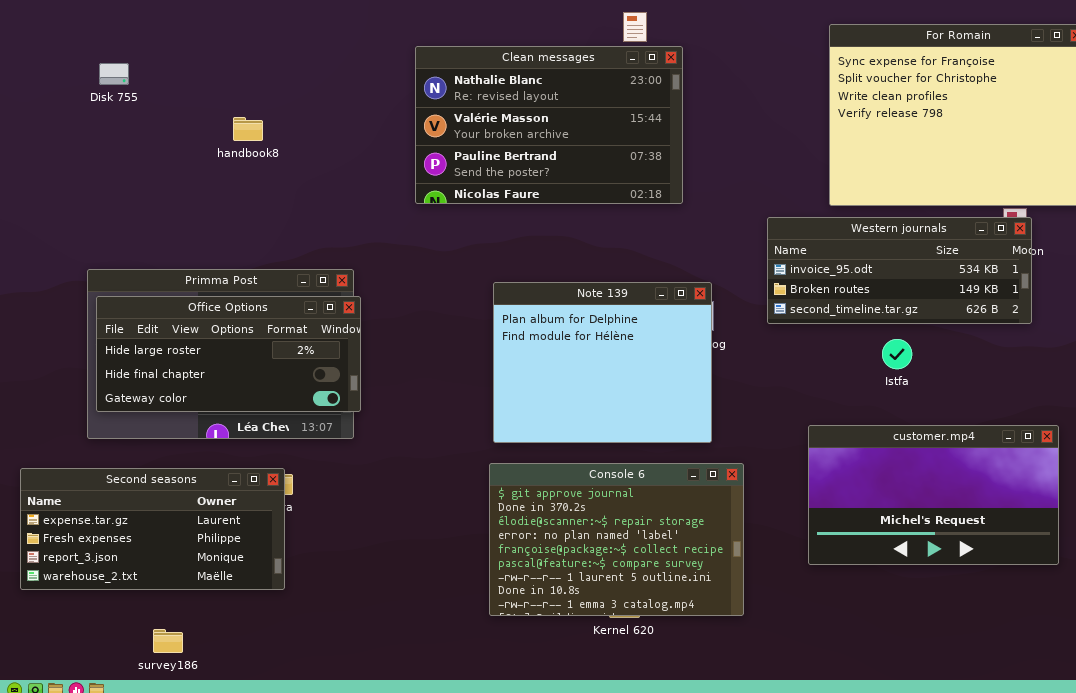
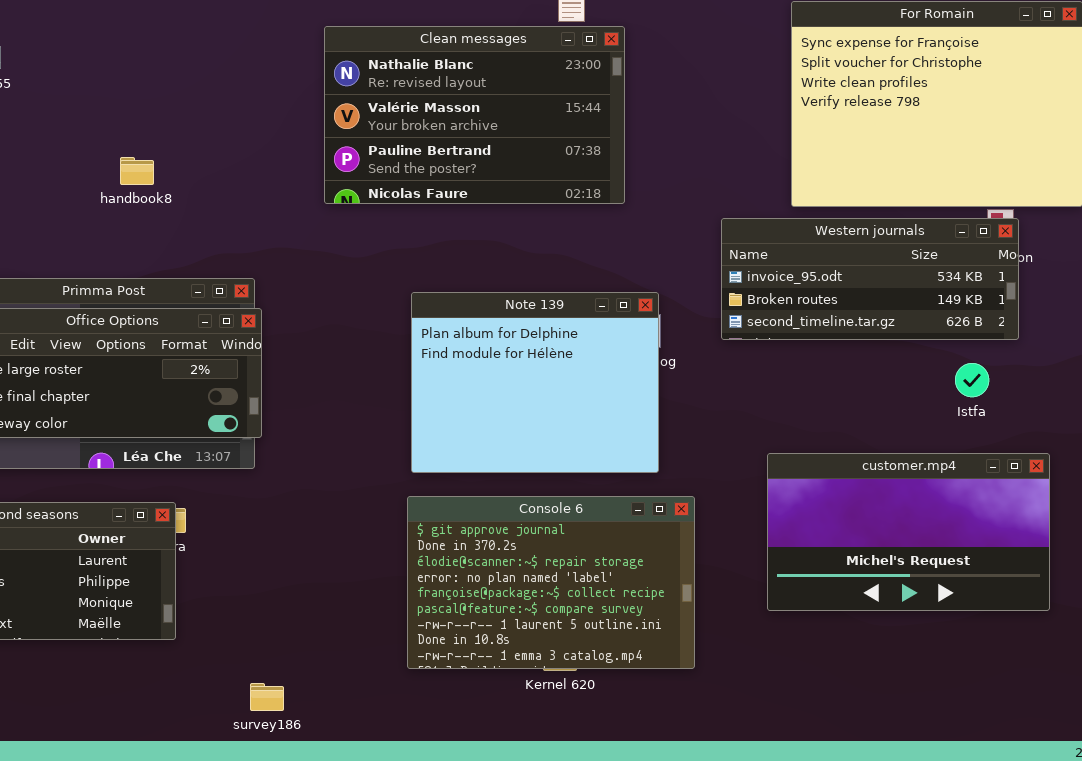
handbook8: [233,117,263,141] -> [120,157,154,185], moved
Istfa: [882,339,912,369] -> [955,363,989,397], moved
survey186: [153,629,183,653] -> [250,683,284,711], moved

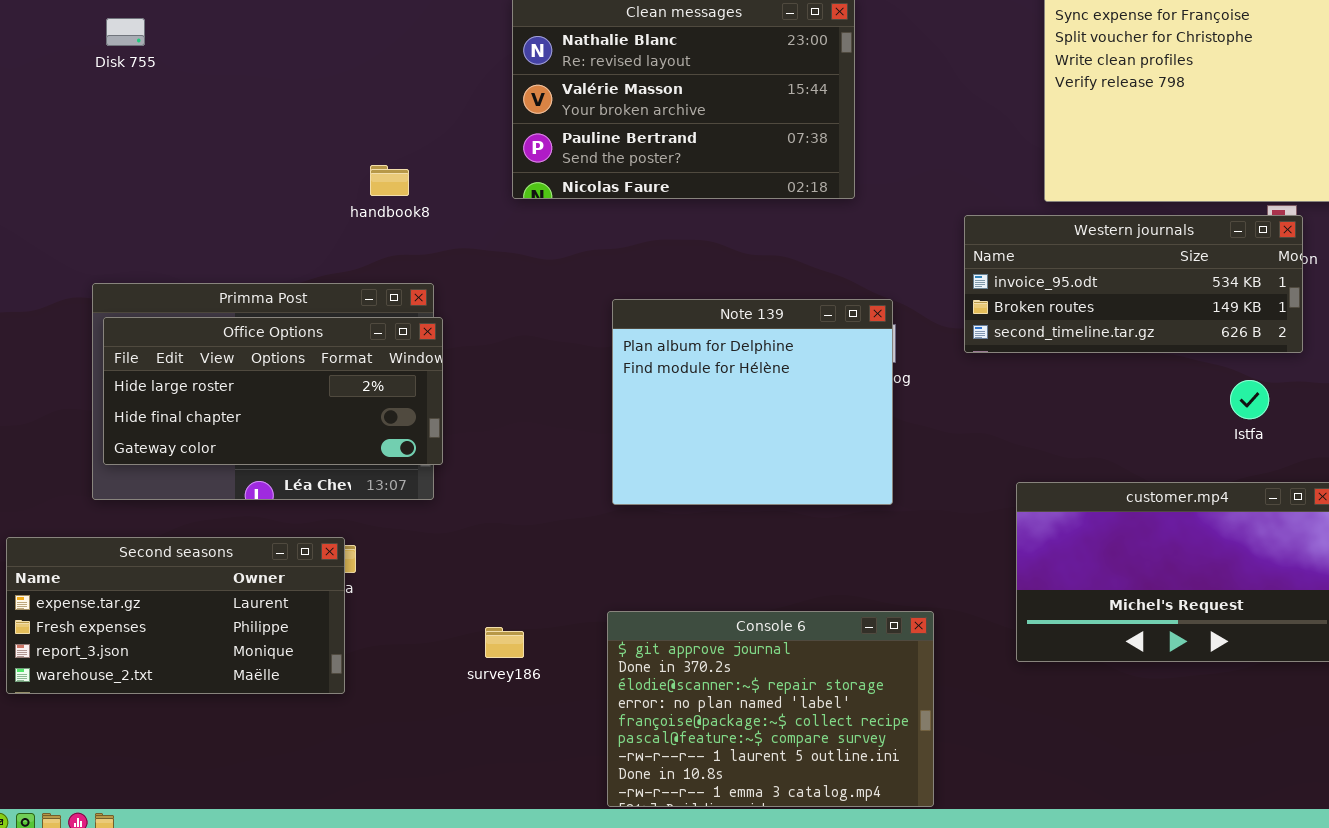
handbook8: [120,157,154,185] -> [370,165,409,196], moved
Console 6: [407,496,695,669] -> [607,611,934,807], moved
survey186: [250,683,284,711] -> [485,627,524,658], moved

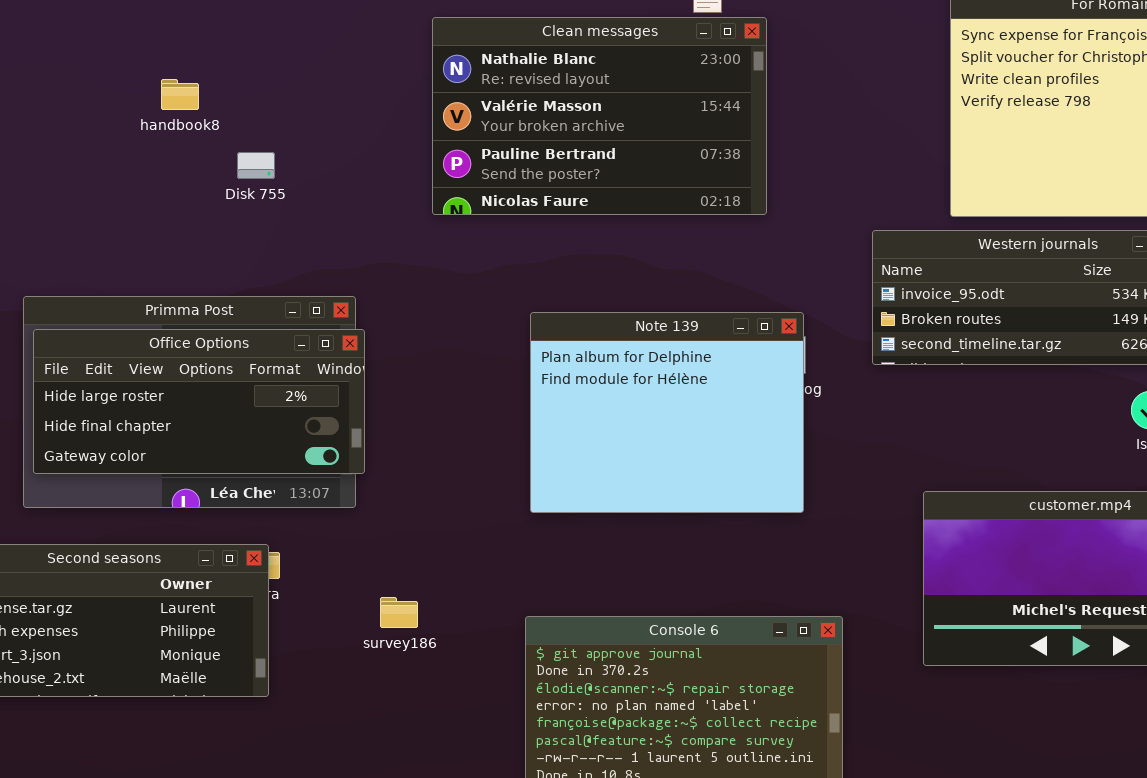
Disk 755: [106,18,145,46] -> [237,152,275,179], moved
handbook8: [370,165,409,196] -> [161,79,199,110], moved
survey186: [485,627,524,658] -> [380,597,418,628], moved

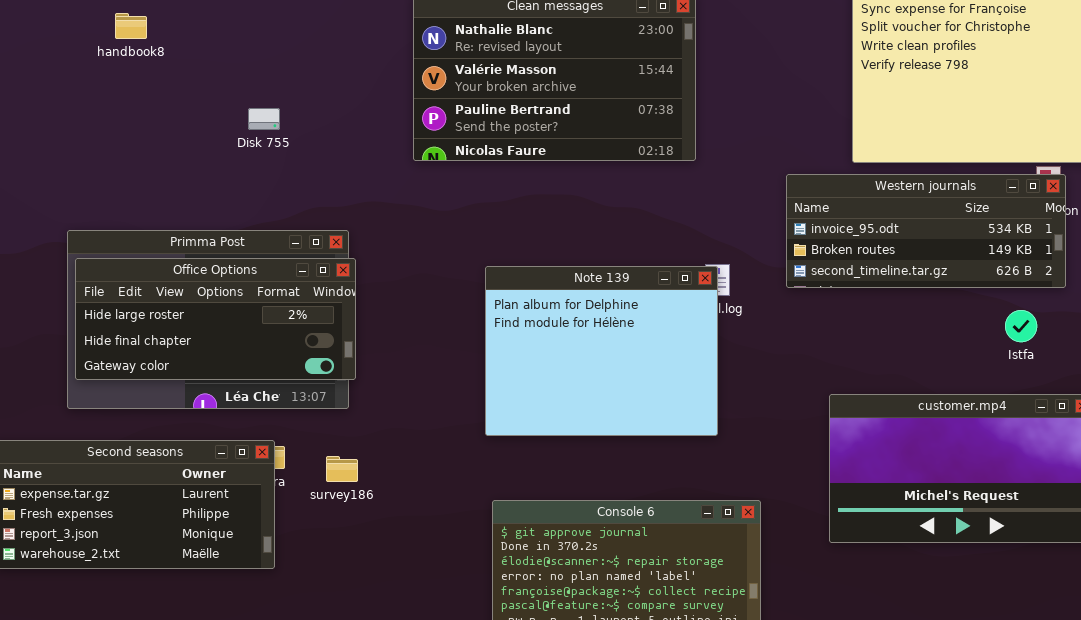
handbook8: [161,79,199,110] -> [115,13,147,39], moved
Note 139: [530,312,804,513] -> [485,266,718,436], moved
survey186: [380,597,418,628] -> [326,456,358,482], moved

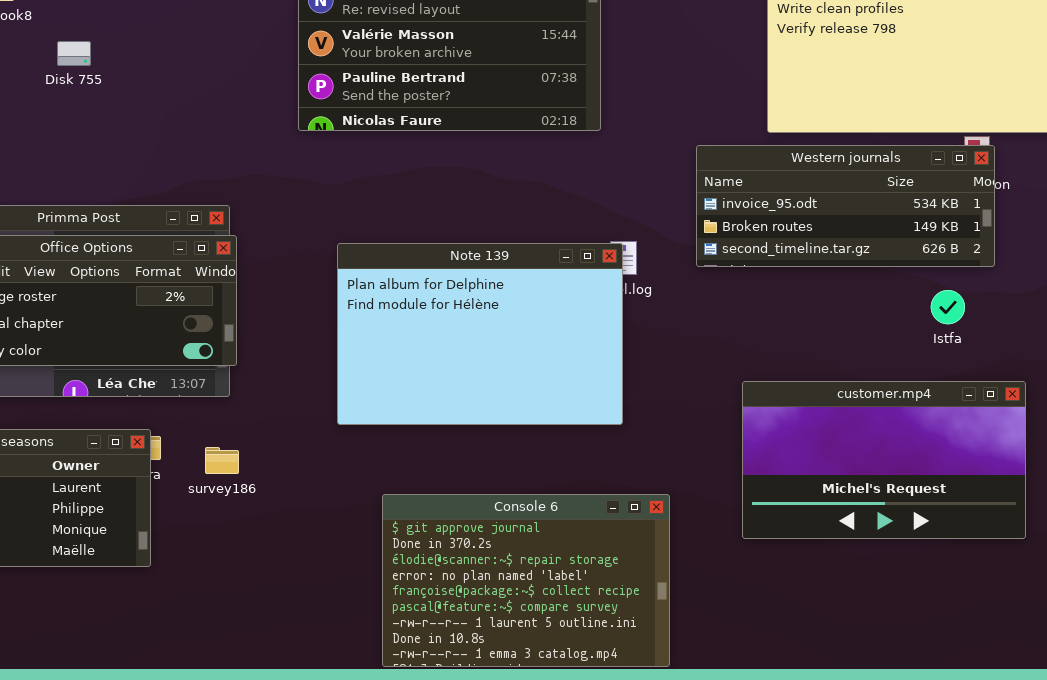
Disk 755: [248,108,280,130] -> [57,41,91,66], moved
Note 139: [485,266,718,436] -> [337,243,623,425], resized

